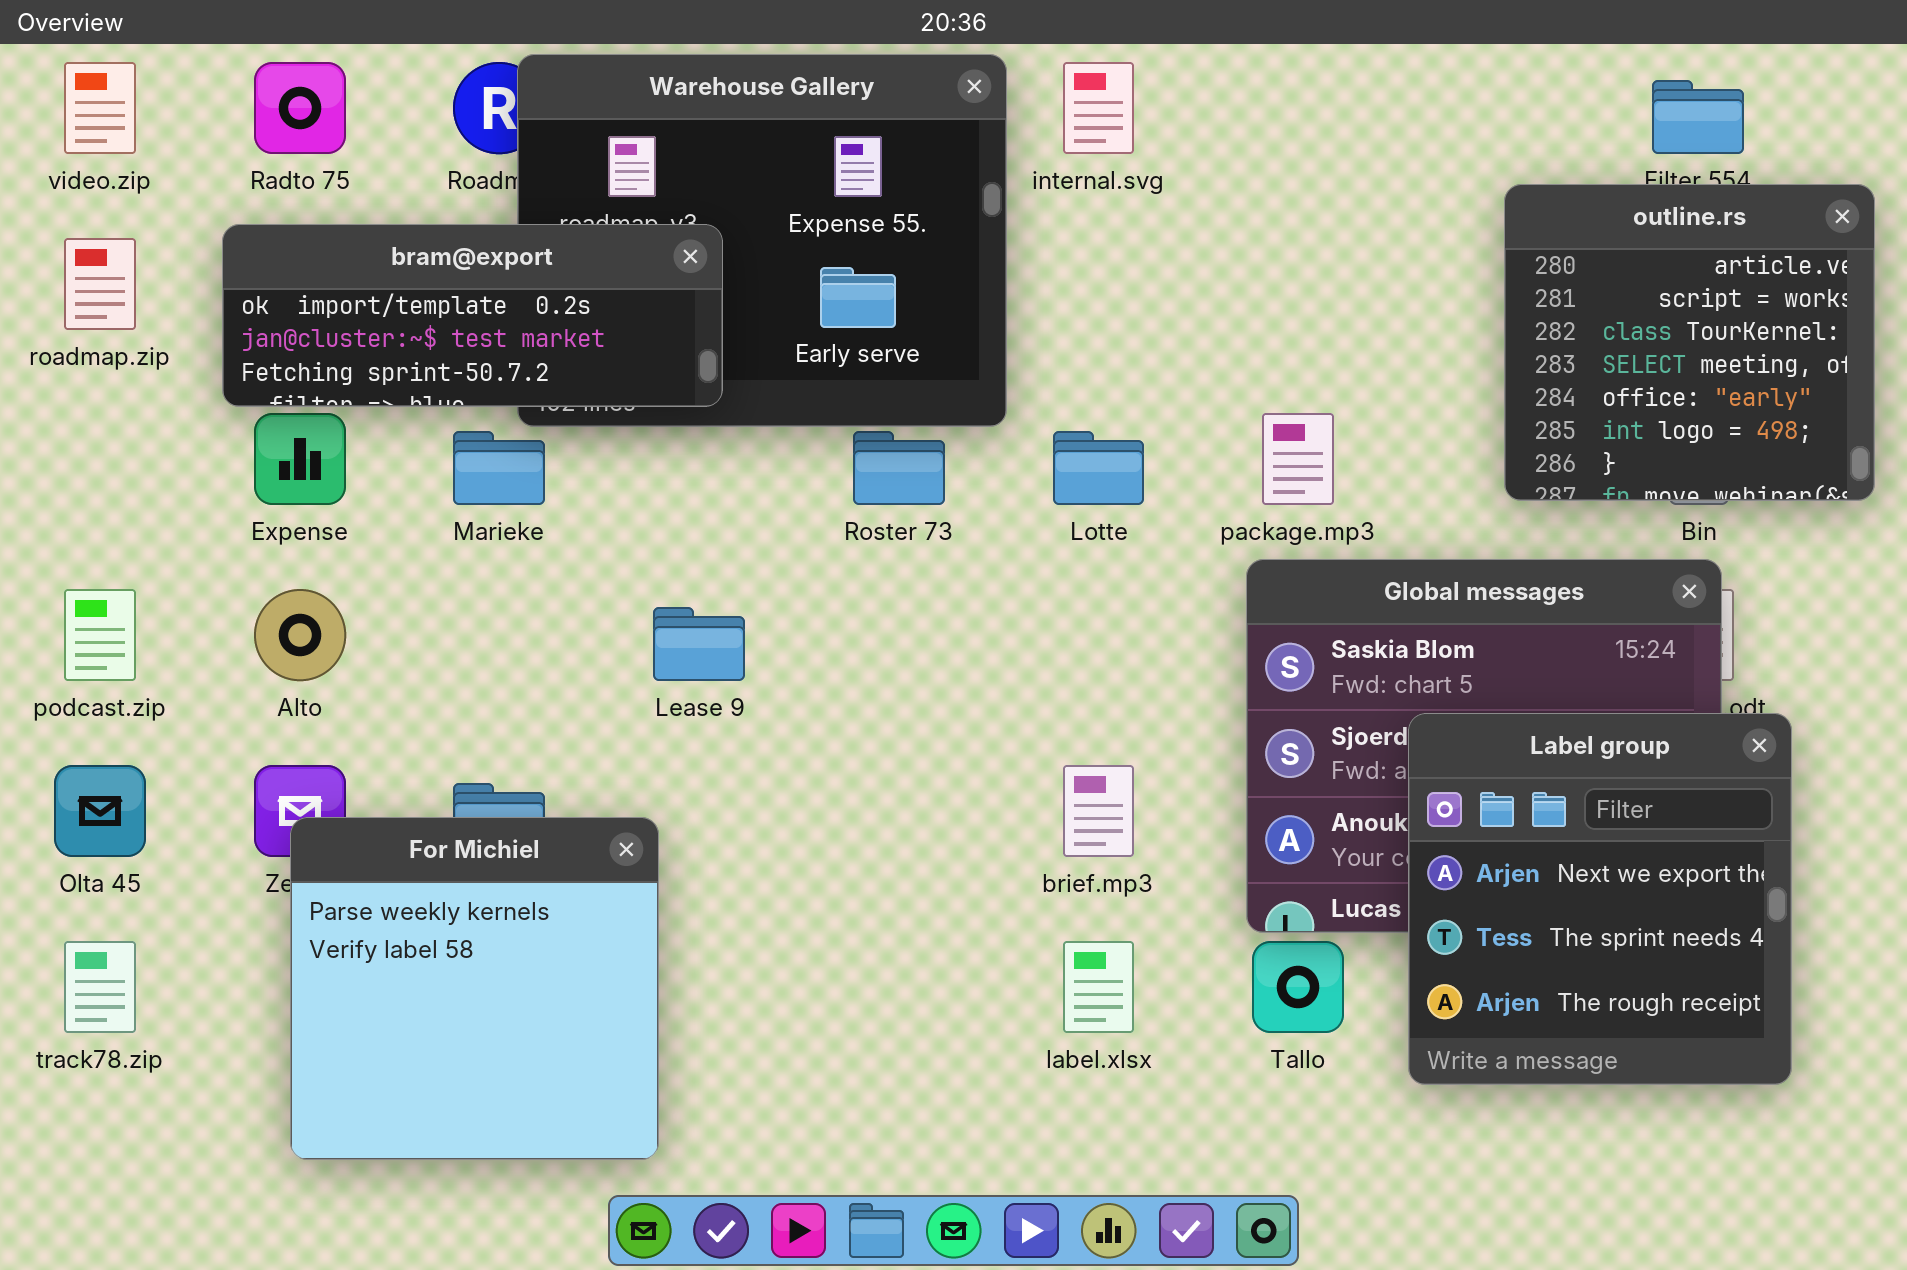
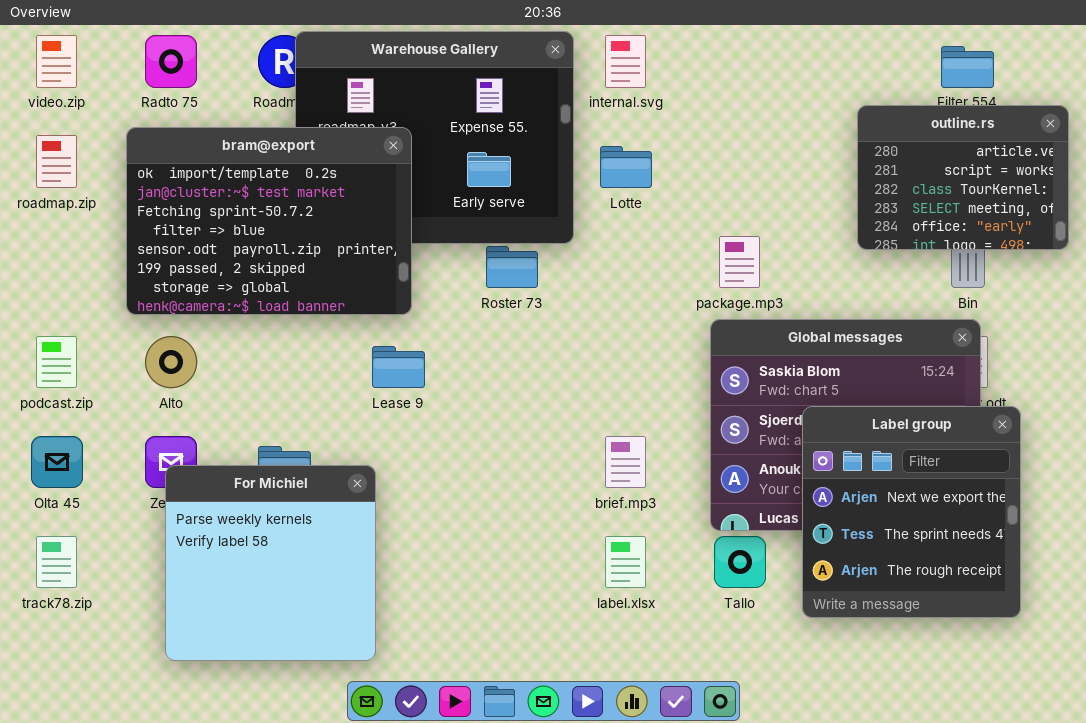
outline.rs: [1504,184,1875,501] -> [857,105,1069,250], resized
bram@export: [222,224,723,407] -> [126,127,412,315], resized
Lotte: [1053,431,1144,505] -> [600,146,652,188], moved

